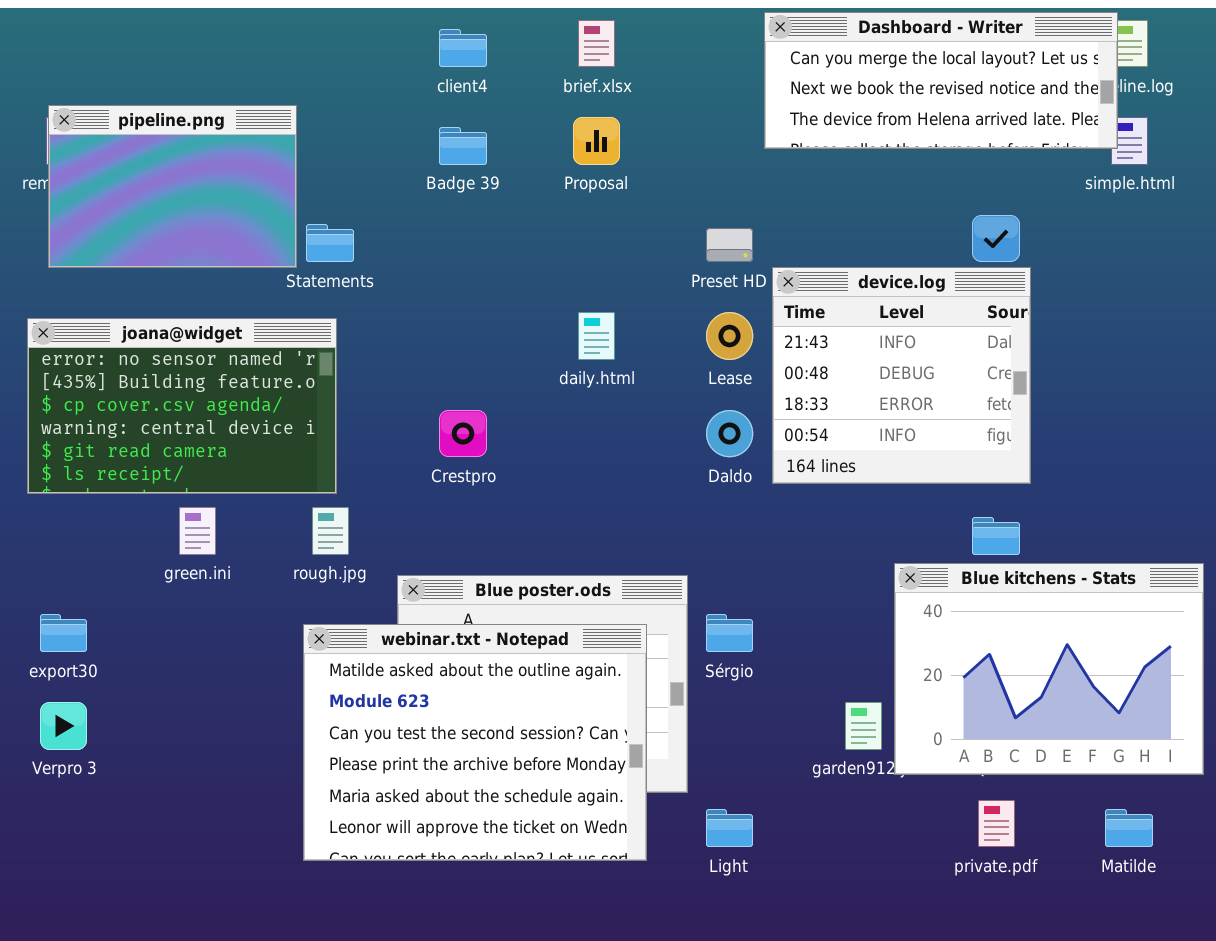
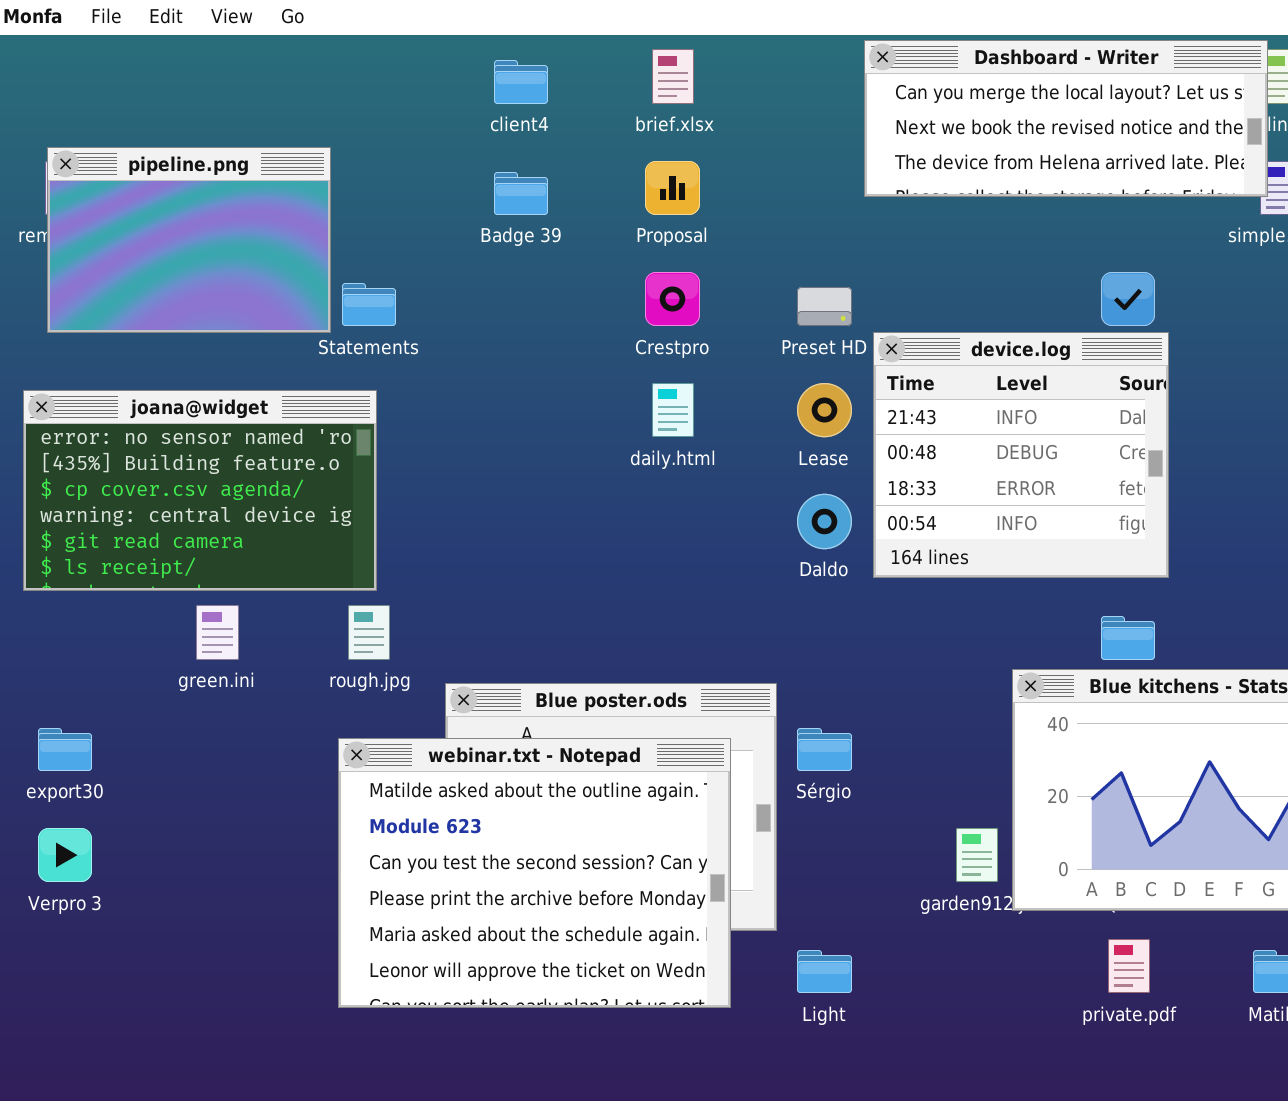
Crestpro: [439,410,487,457] -> [645,272,700,326], moved

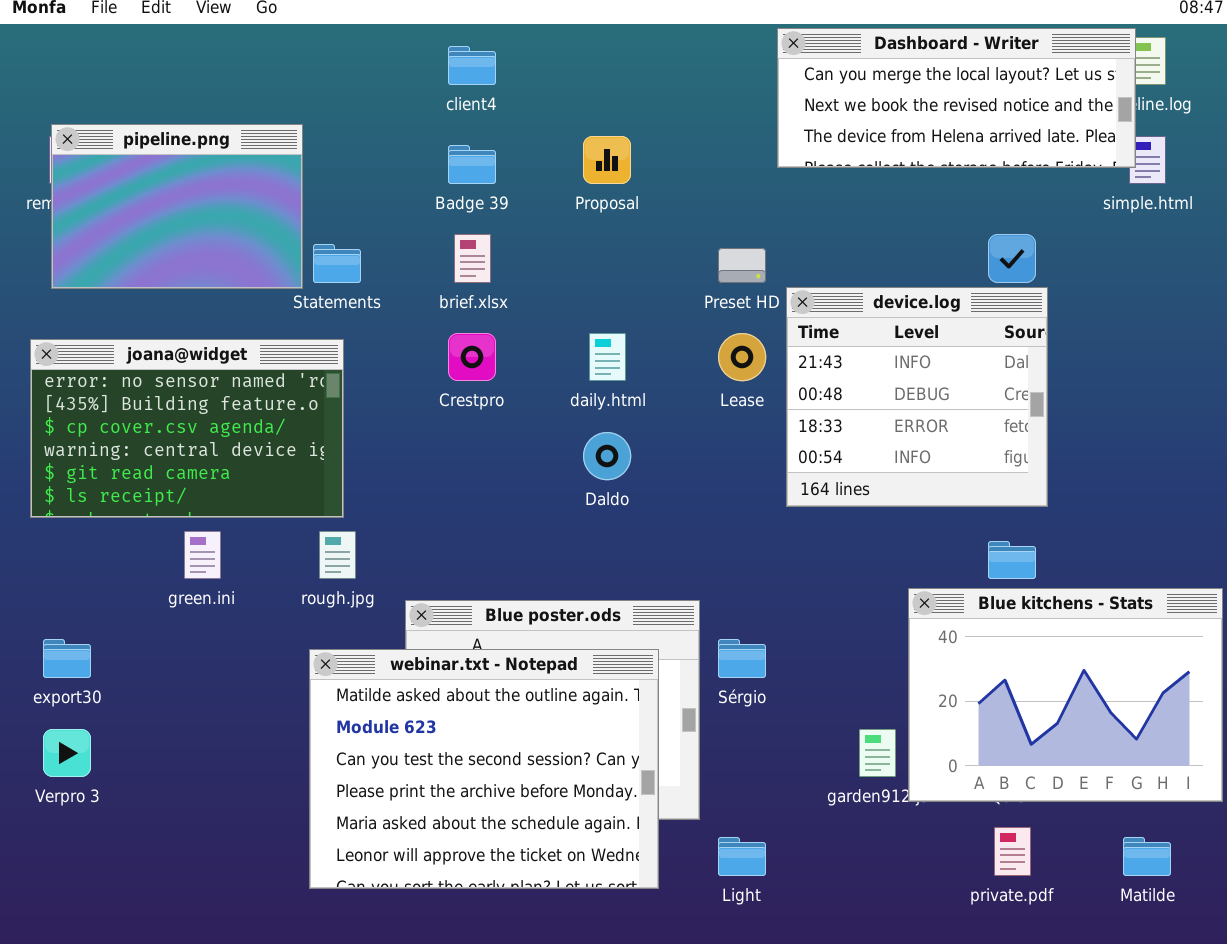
brief.xlsx: [652,49,694,104] -> [454,234,491,283], moved
Crestpro: [645,272,700,326] -> [448,333,496,381], moved
Daldo: [797,494,852,549] -> [583,432,631,480], moved

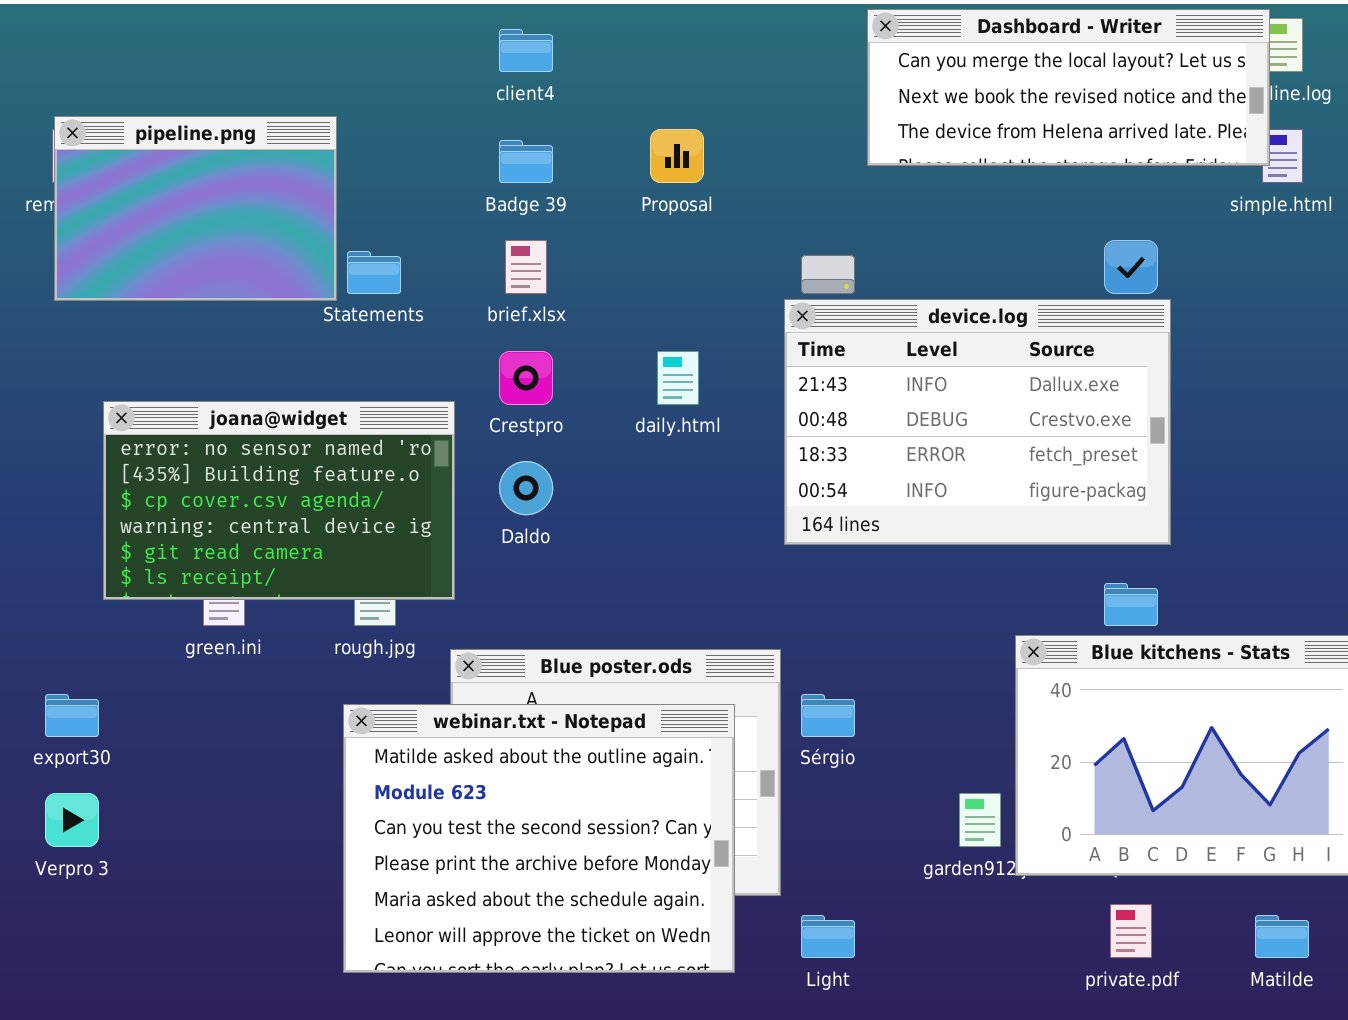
device.log: [786,287,1048,507] -> [784,299,1171,545], resized
joana@widget: [30,339,344,518] -> [103,401,455,600], moved
Daldo: [583,432,631,480] -> [499,461,553,515], moved

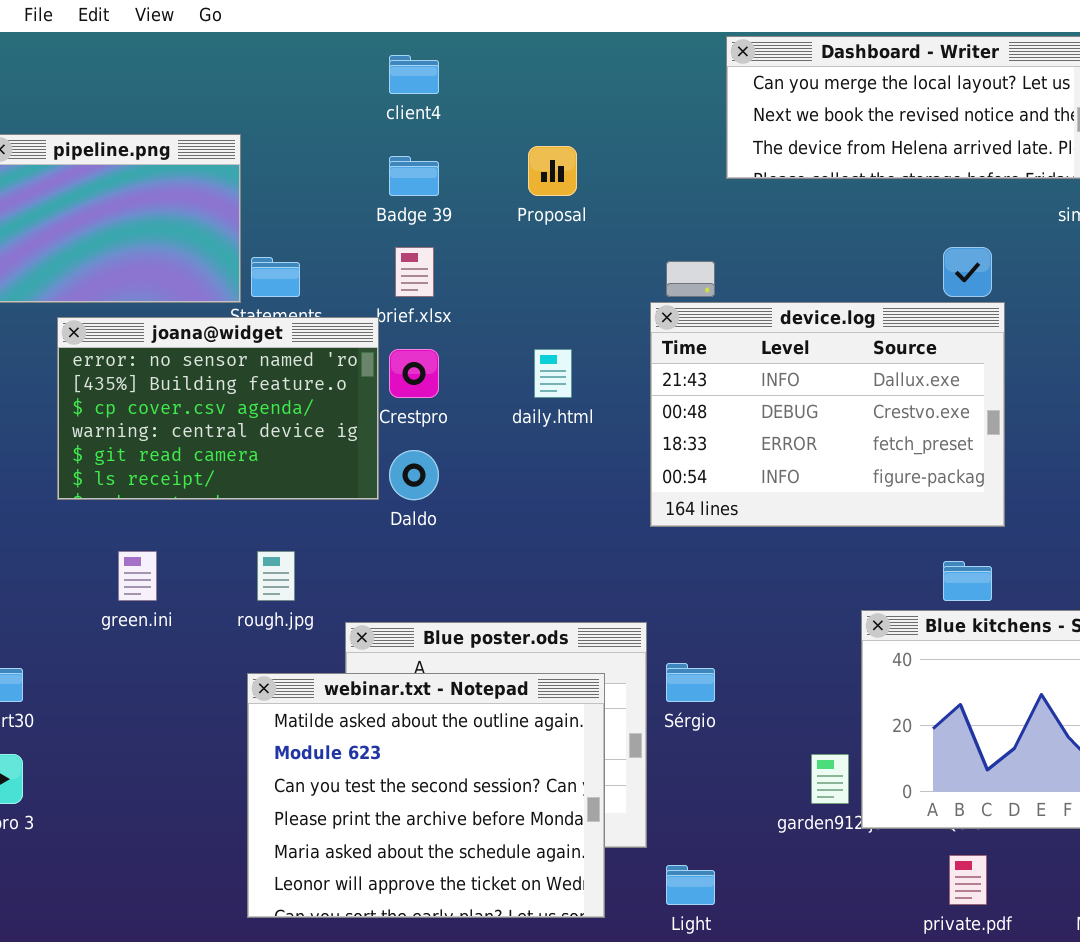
joana@widget: [103,401,455,600] -> [57,317,379,500], moved

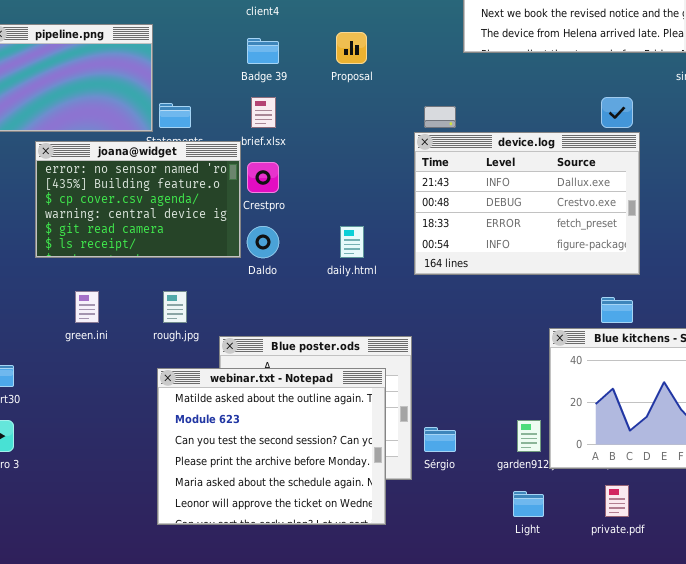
daily.html: [534,349,572,398] -> [340,226,364,258], moved
Sérgio: [666,663,715,702] -> [424,427,456,452], moved
Light: [666,865,715,905] -> [513,491,544,517], moved

